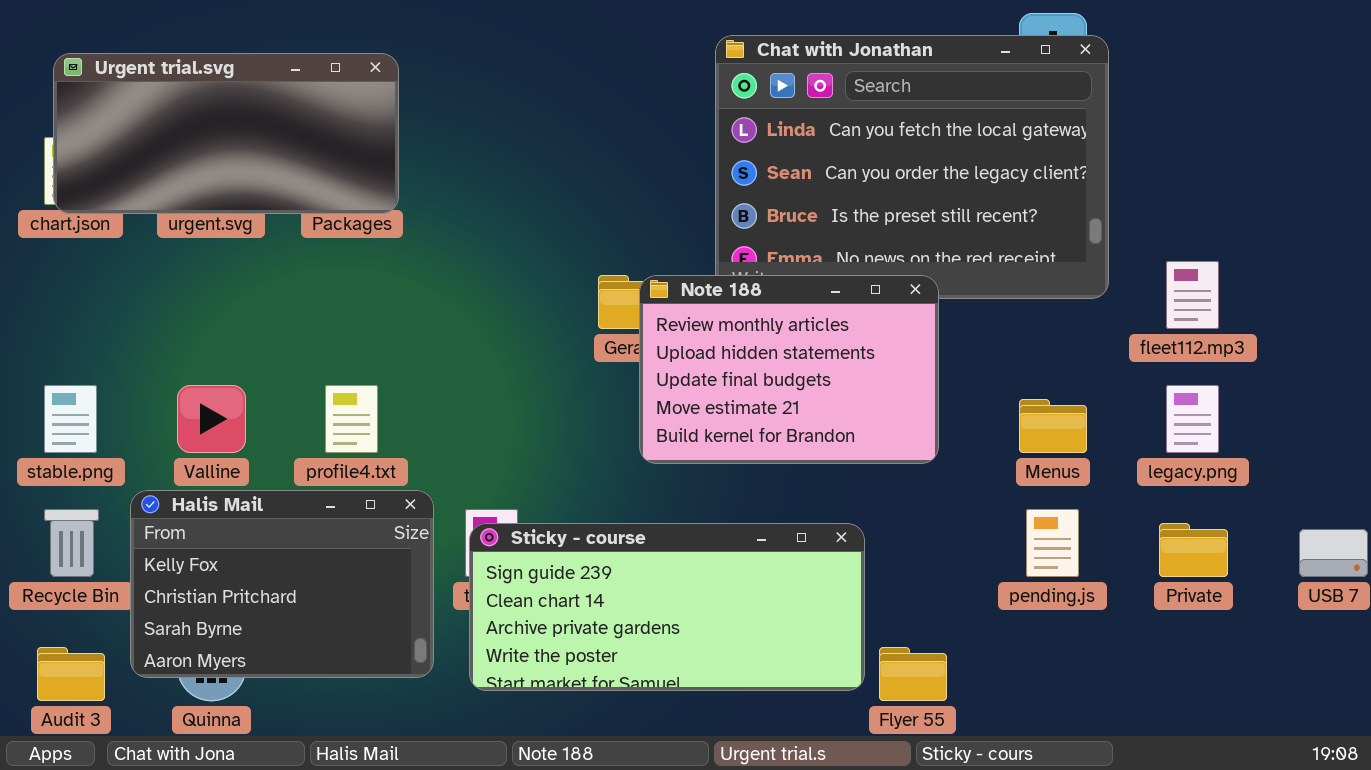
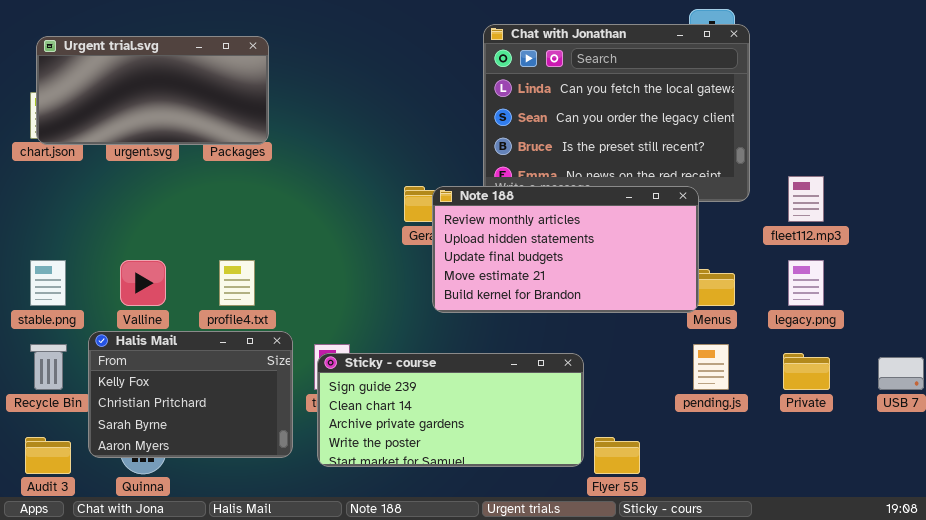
Note 188: [639,275,939,464] -> [432,186,699,313], resized

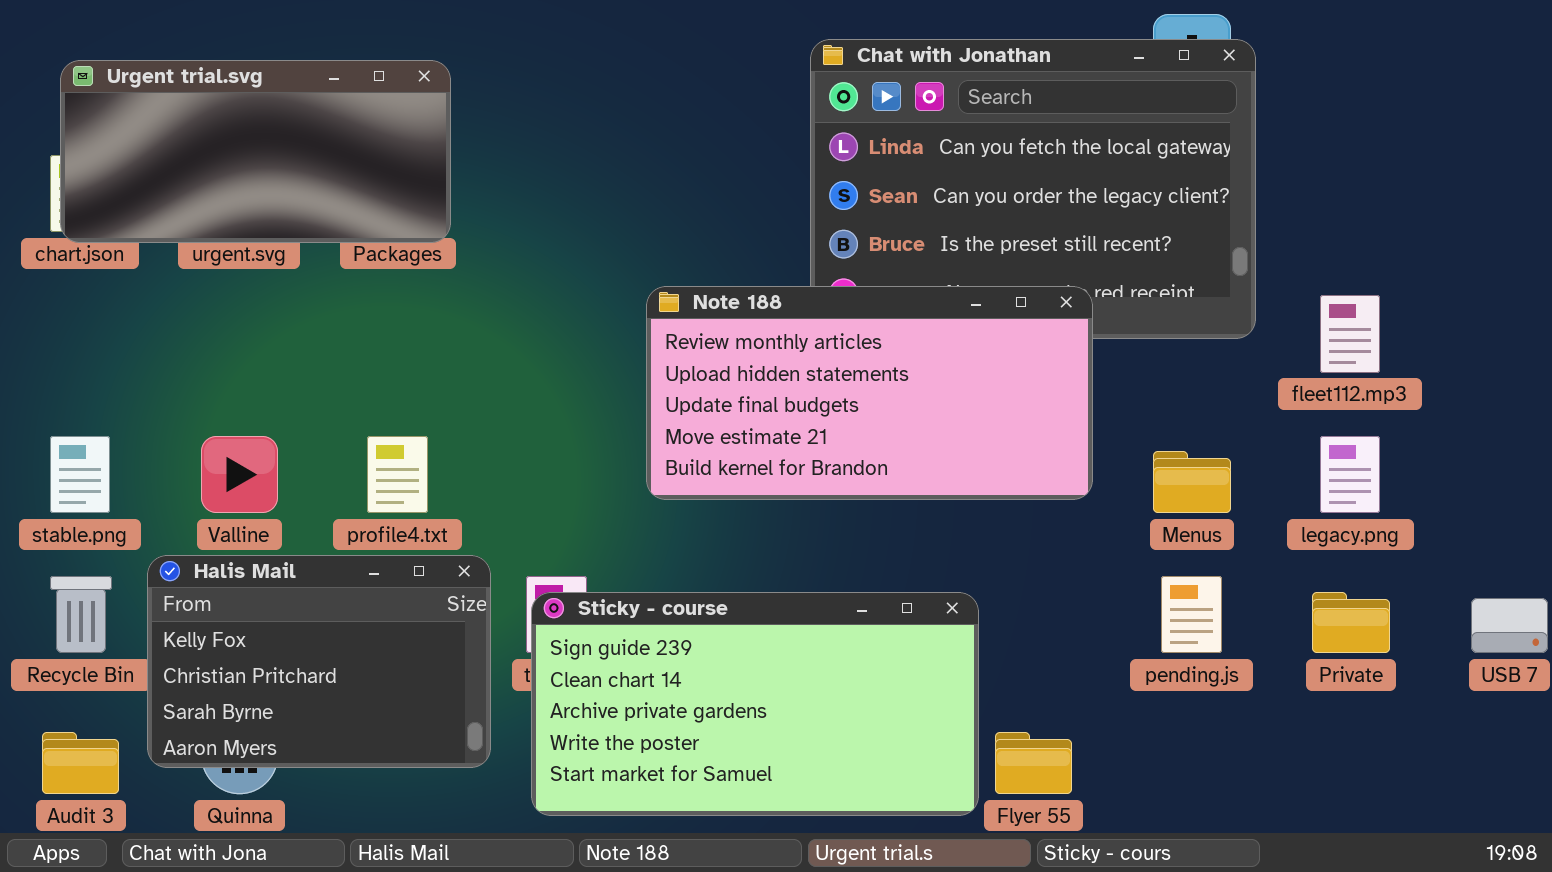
Note 188: [432,186,699,313] -> [646,286,1093,500], moved
Sticky - course: [317,353,584,467] -> [531,592,979,816], resized

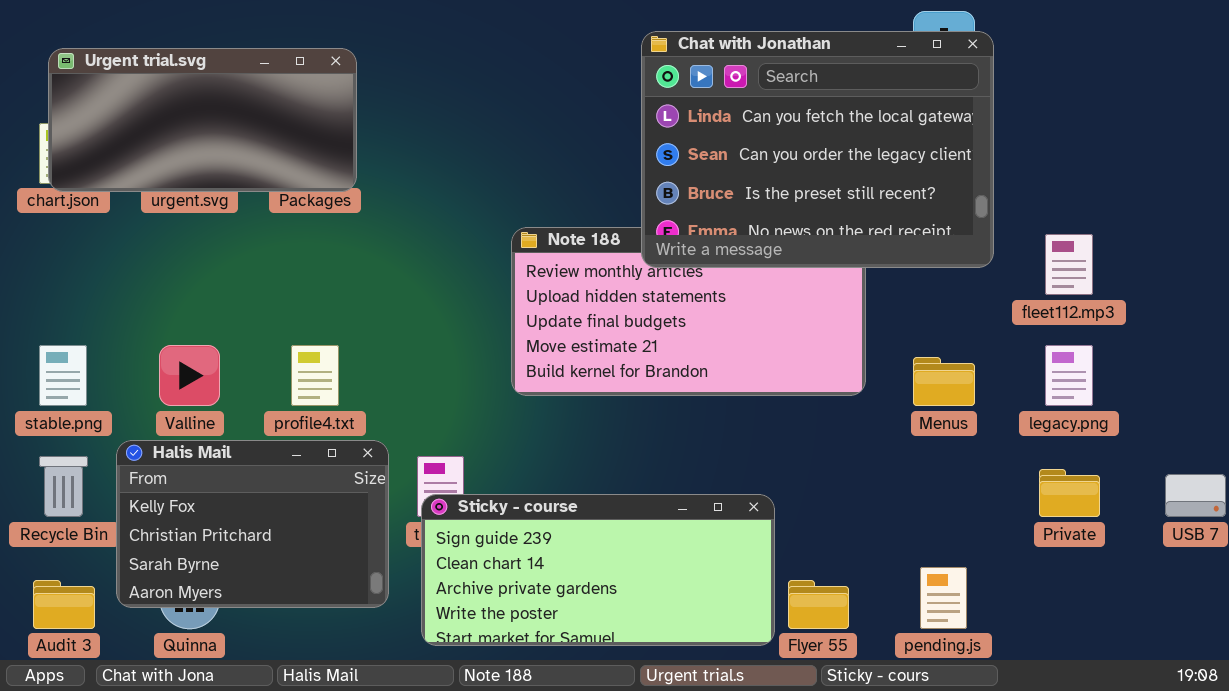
Chat with Jonathan: [810,39,1256,339] -> [641,31,994,268], raised
pending.js: [1161,576,1222,653] -> [920,567,967,629], moved
Sticky - course: [531,592,979,816] -> [421,494,775,646], resized

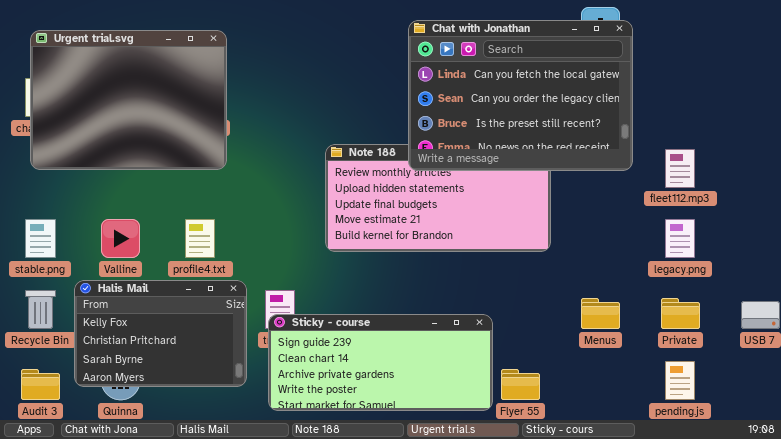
Urgent trial.svg: [48,48,357,192] -> [30,30,227,170], resized
Menus: [913,357,975,406] -> [581,298,620,329], moved
pending.js: [920,567,967,629] -> [665,361,695,400], moved

